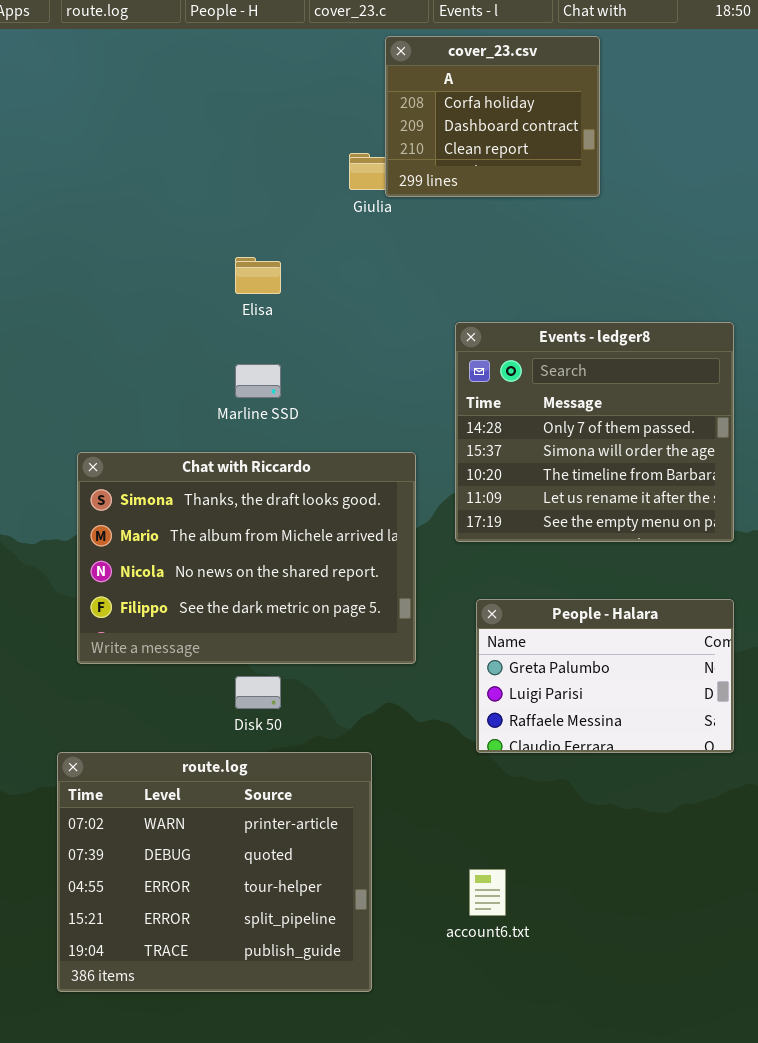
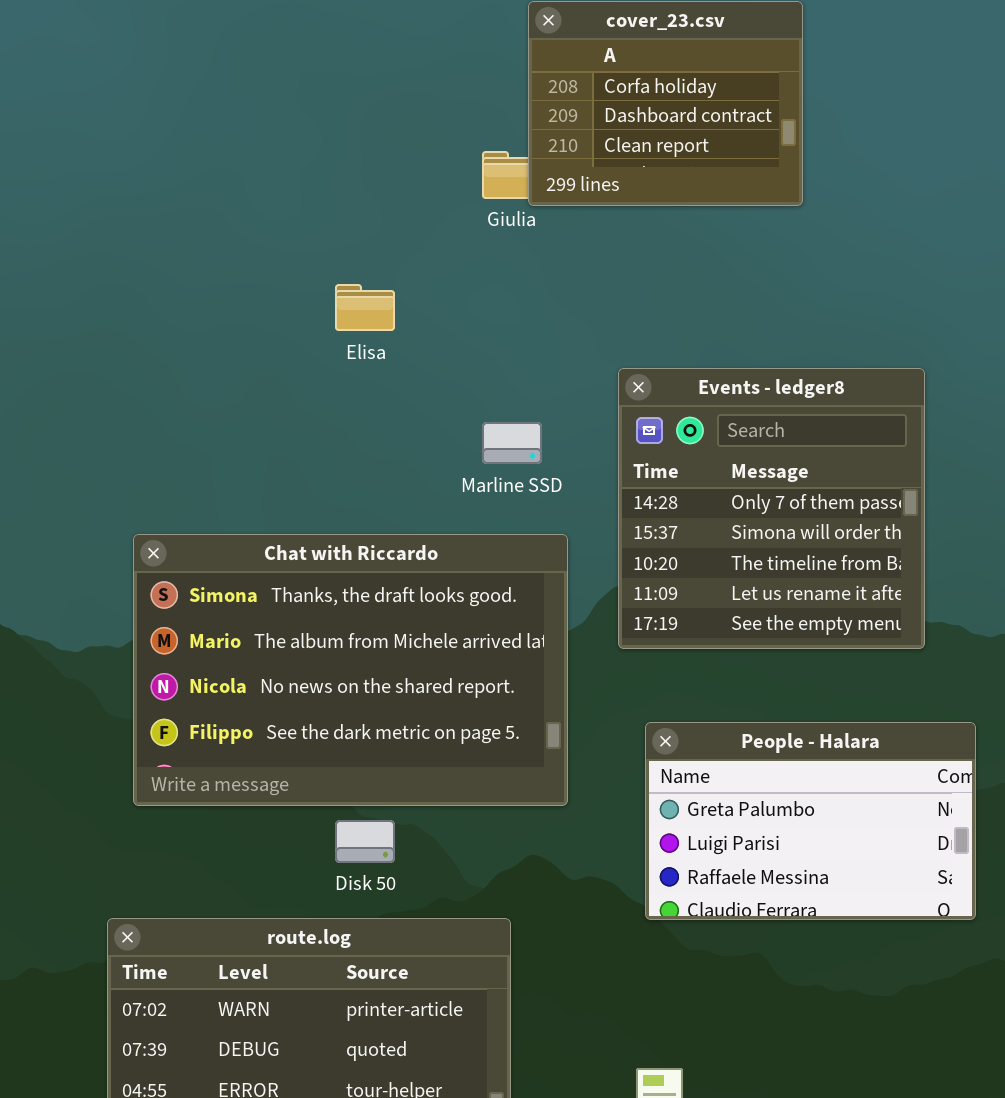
Events - ledger8: [455,322,734,542] -> [618,368,925,649], resized
Marline SSD: [235,364,281,398] -> [482,422,542,464], moved

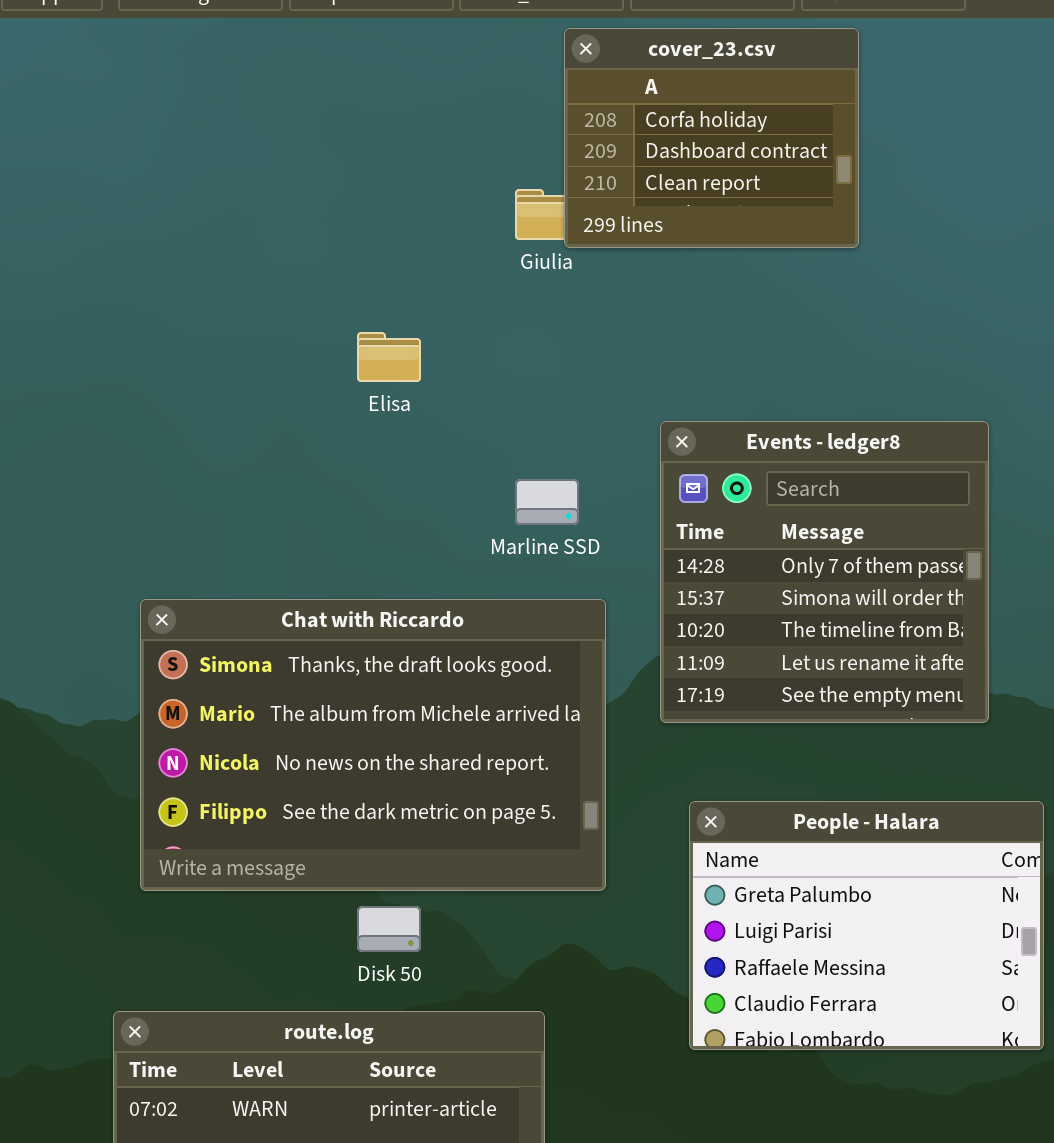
People - Halara: [645,722,976,920] -> [689,801,1044,1050], resized

